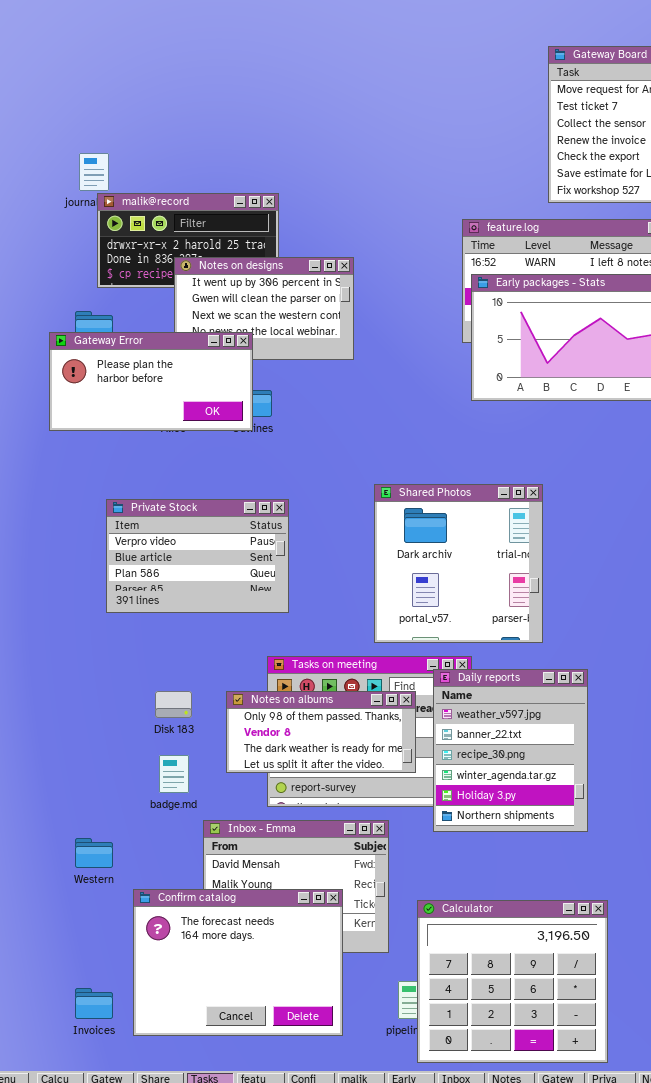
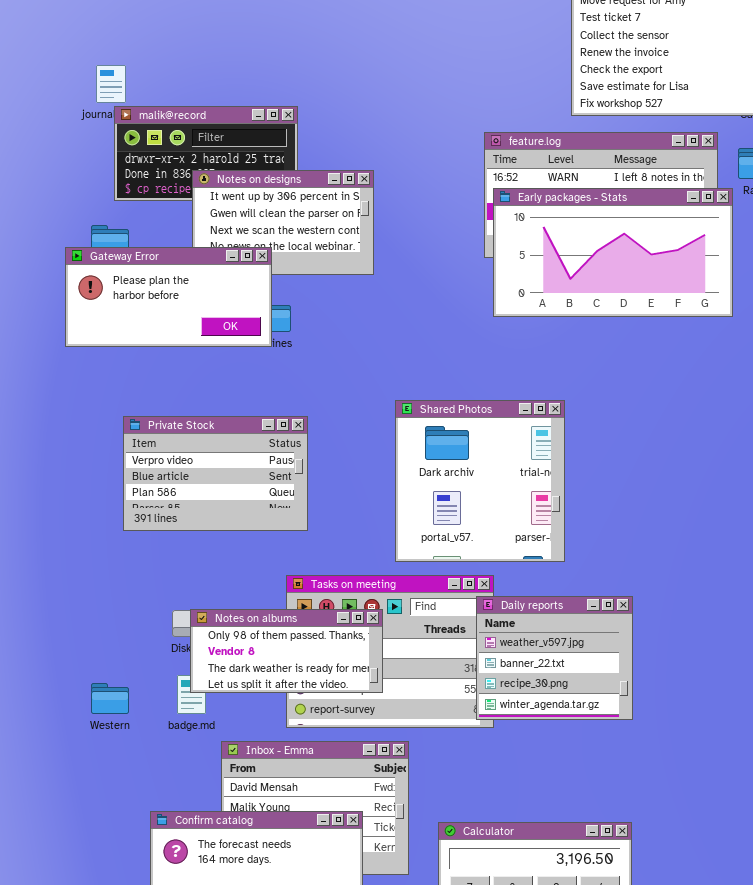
Daily reports: [433,669,588,832] -> [476,596,633,720], moved, resized
Notes on albums: [226,691,416,773] -> [190,609,383,693], moved
Western: [75,838,113,868] -> [91,683,129,714], moved

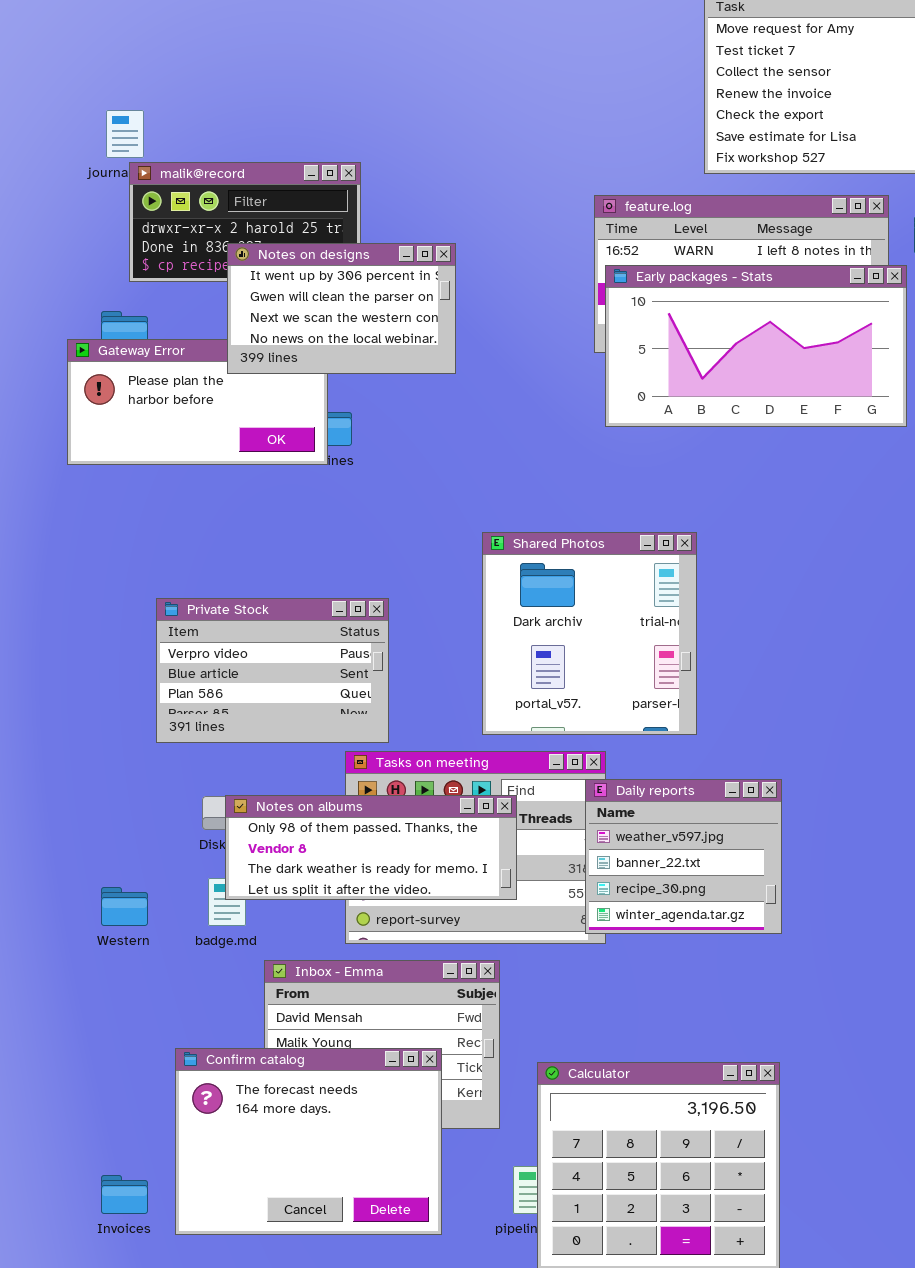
Notes on designs: [192,170,374,275] -> [227,243,456,374], raised
Private Stock: [123,416,308,531] -> [156,598,389,743], moved
Notes on albums: [190,609,383,693] -> [225,795,517,900], resized

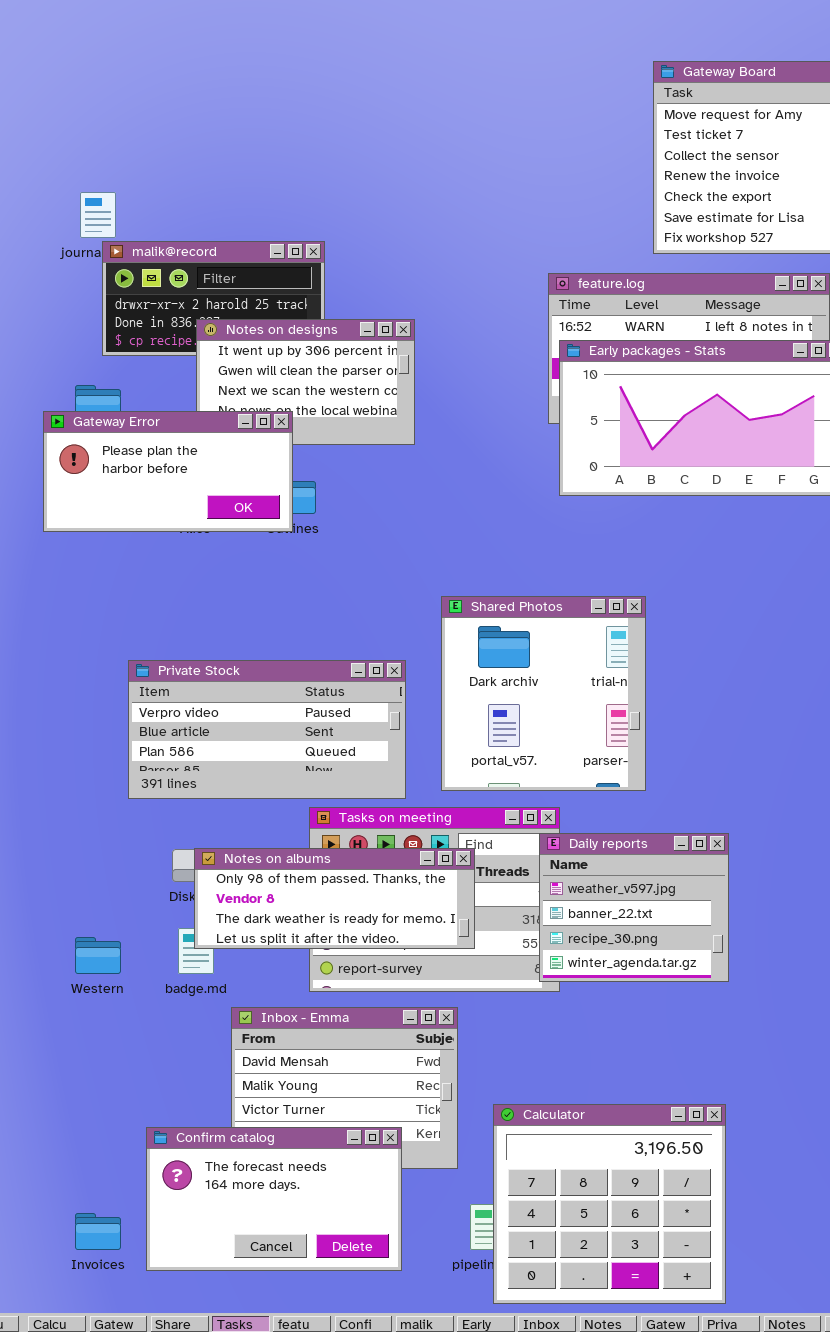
Gateway Error: [67,339,328,465] -> [43,411,293,532], raised
Private Stock: [156,598,389,743] -> [128,660,406,799], resized
Confirm catalog: [175,1048,442,1235] -> [146,1127,402,1271], resized

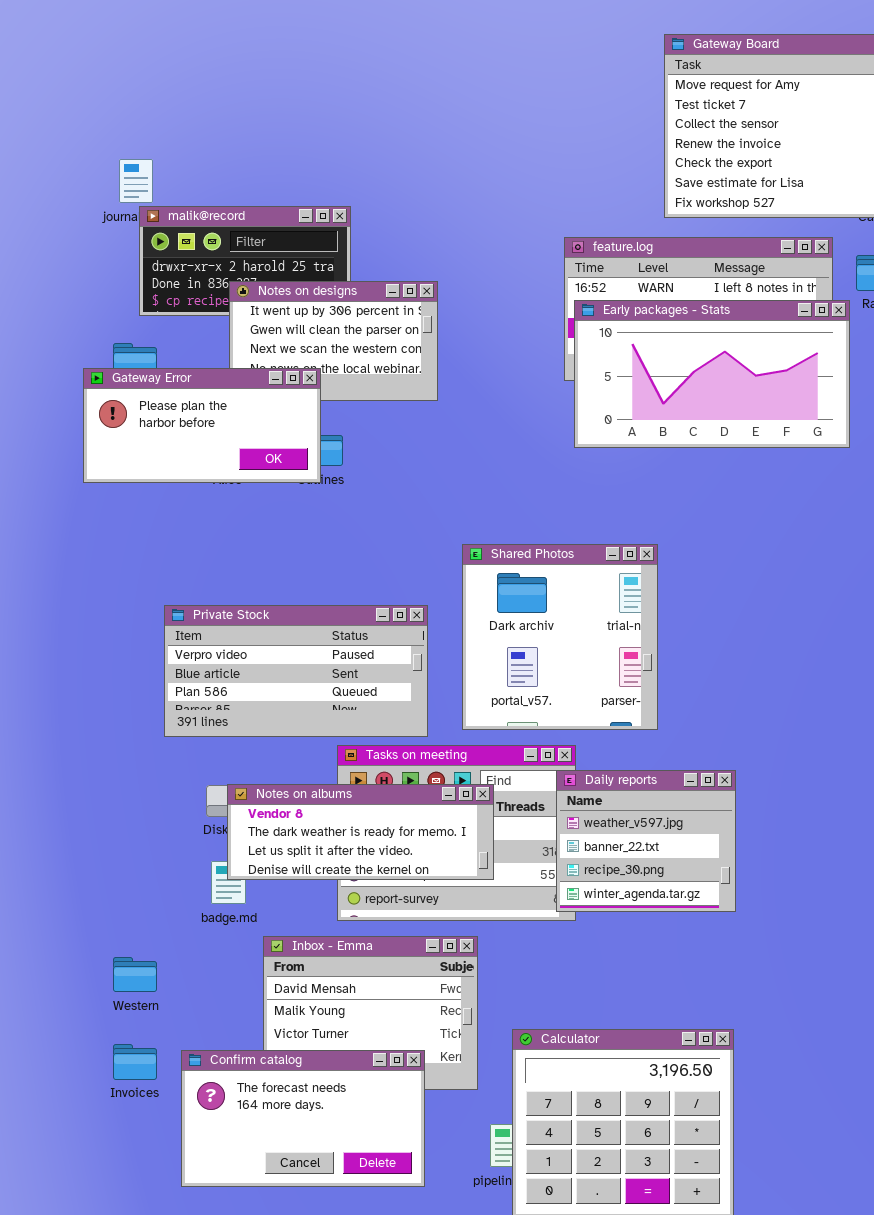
Notes on albums: [194,848,475,949] -> [227,784,494,880], scrolled down 1 row
Western: [75,937,121,974] -> [113,957,157,992], moved
Invoices: [75,1213,121,1250] -> [113,1044,157,1080], moved

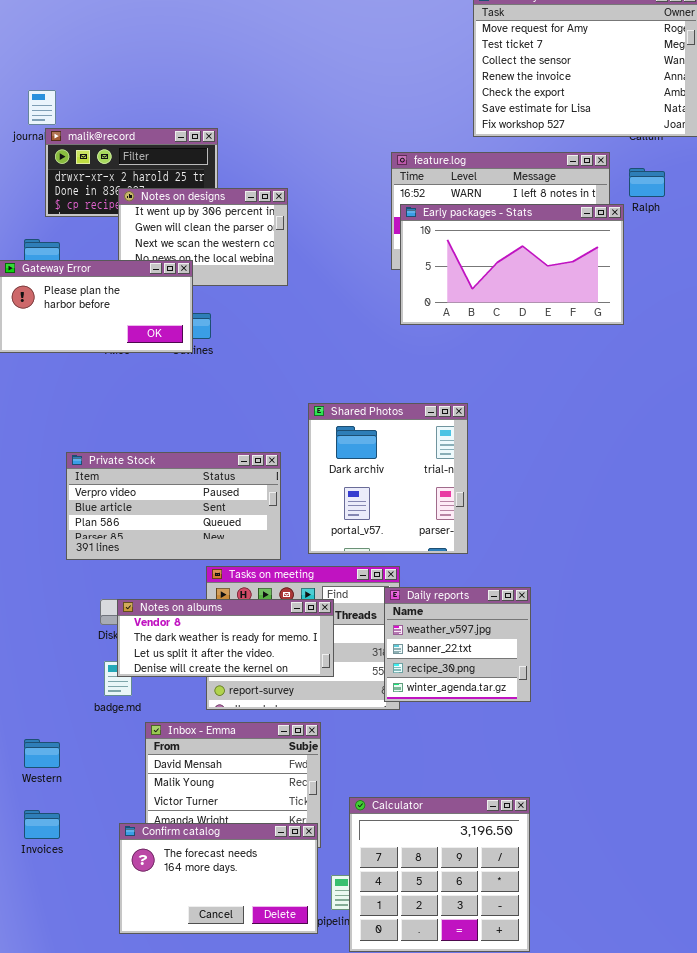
Confirm catalog: [181,1050,425,1187] -> [119,823,318,934], moved

